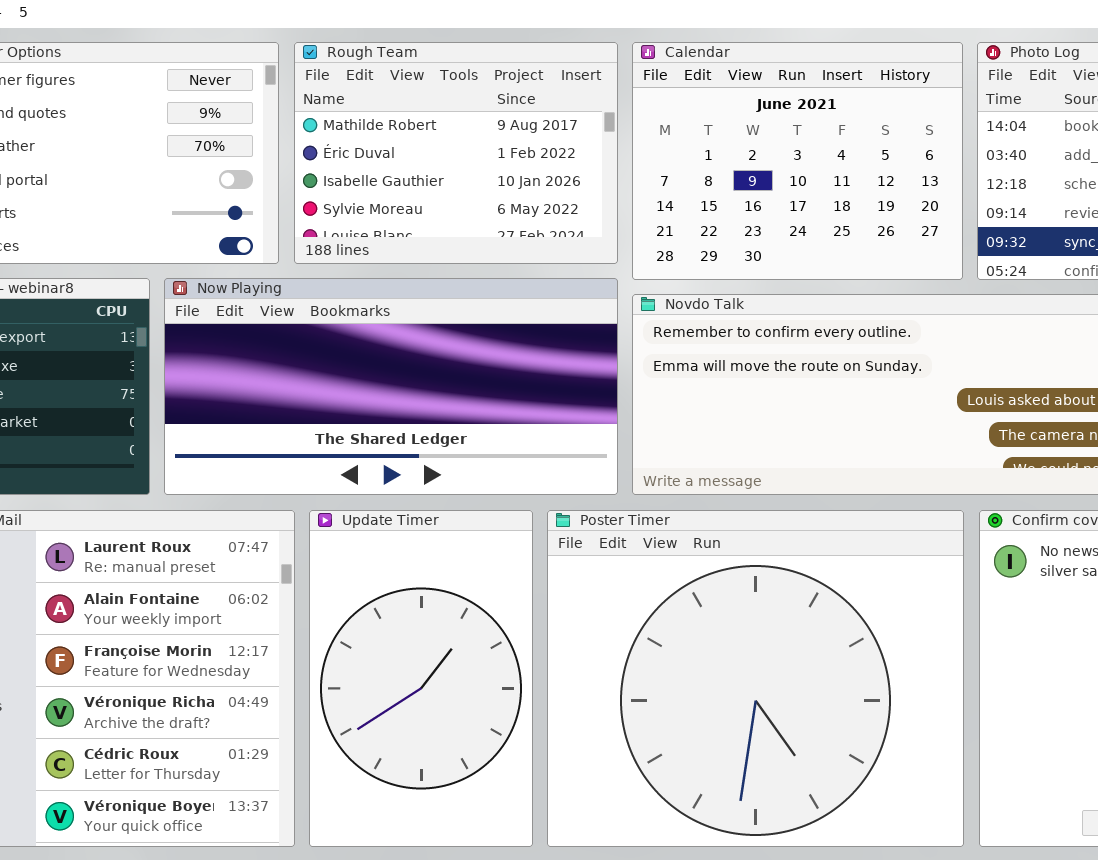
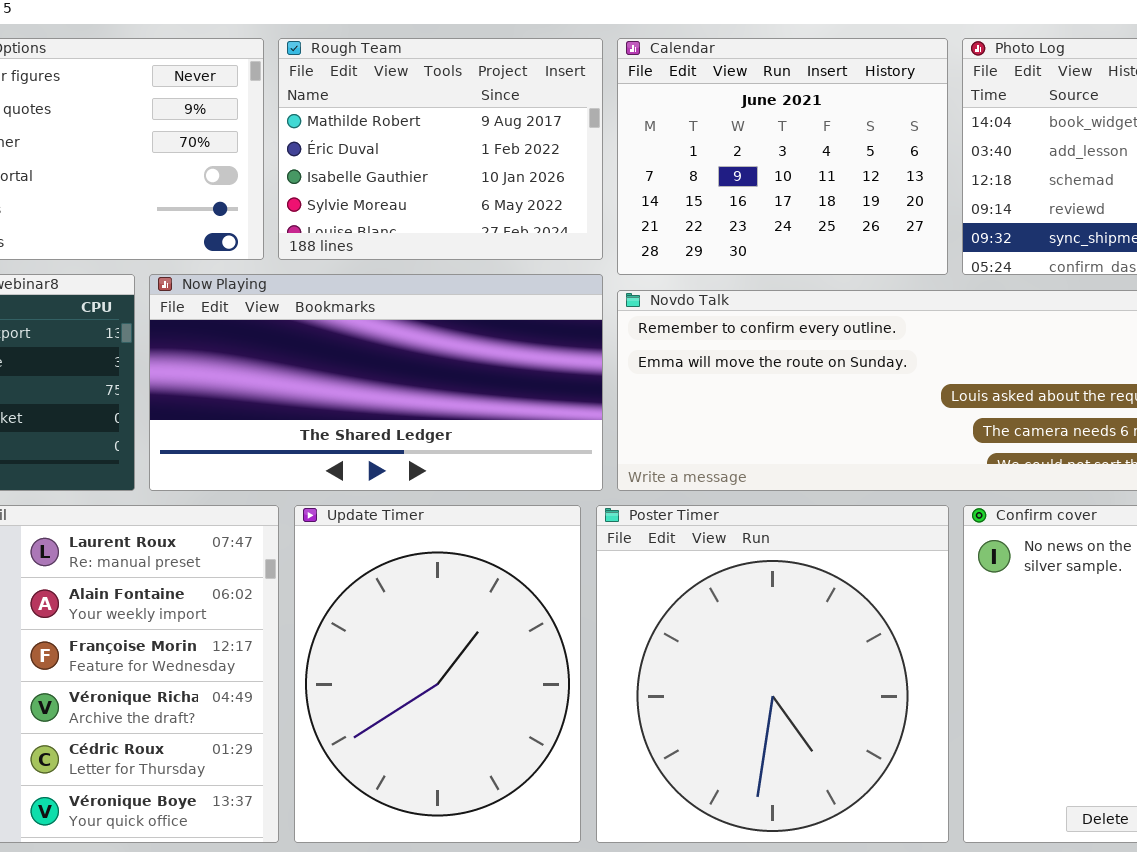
Update Timer: [309,510,533,847] -> [294,505,581,843], resized
Poster Timer: [547,510,964,847] -> [596,505,949,843], resized

